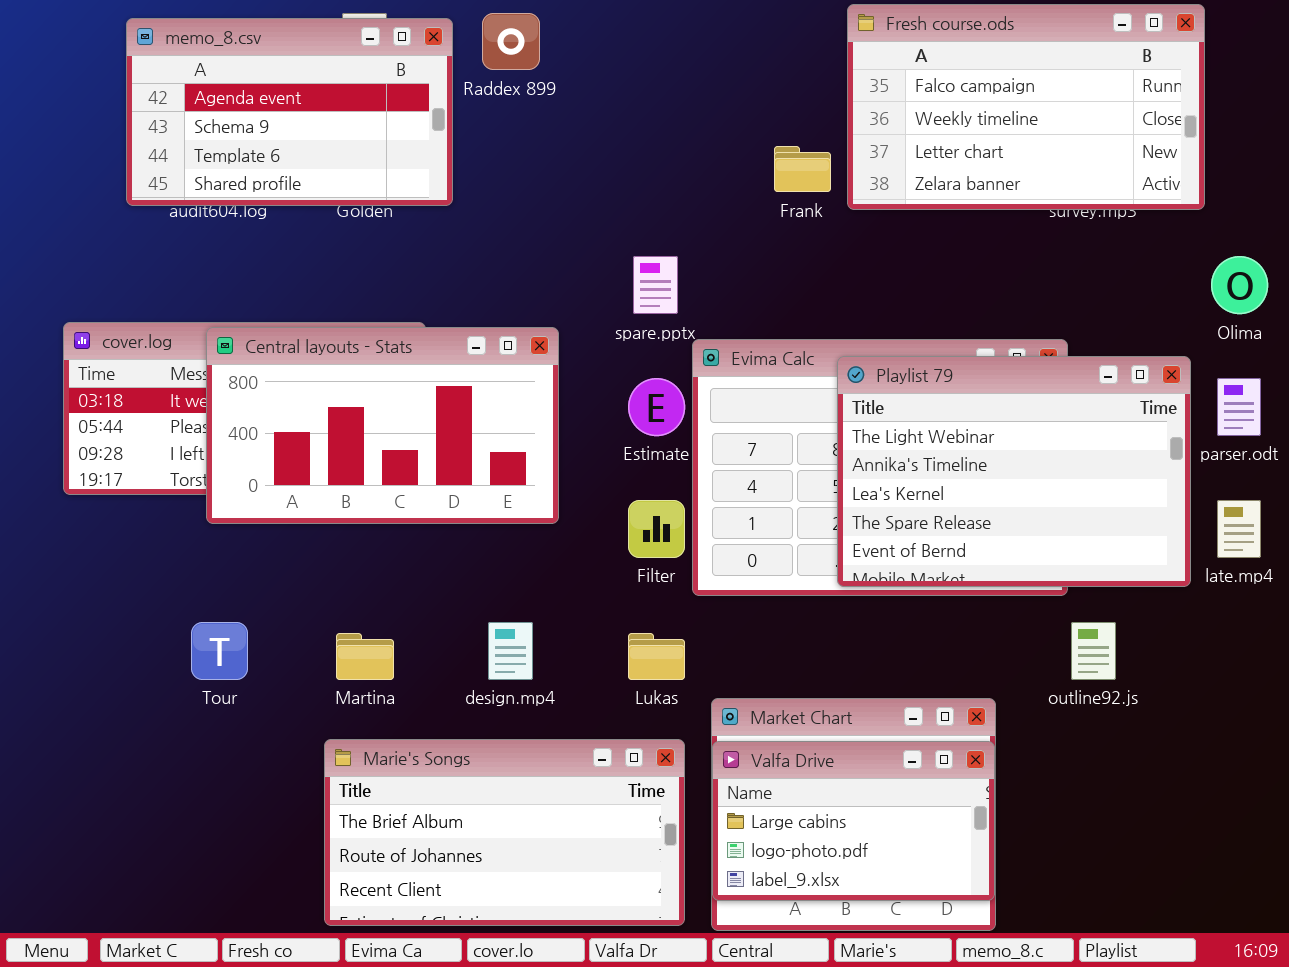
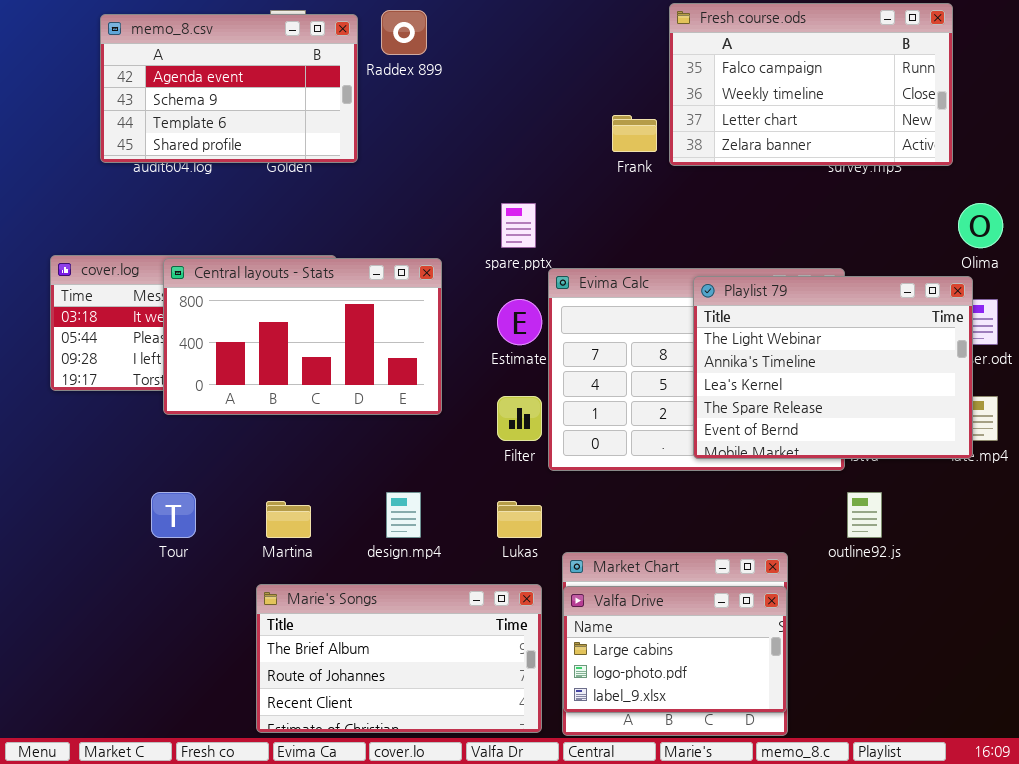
Playlist 79: [837,356,1191,587] -> [693,276,973,459], moved

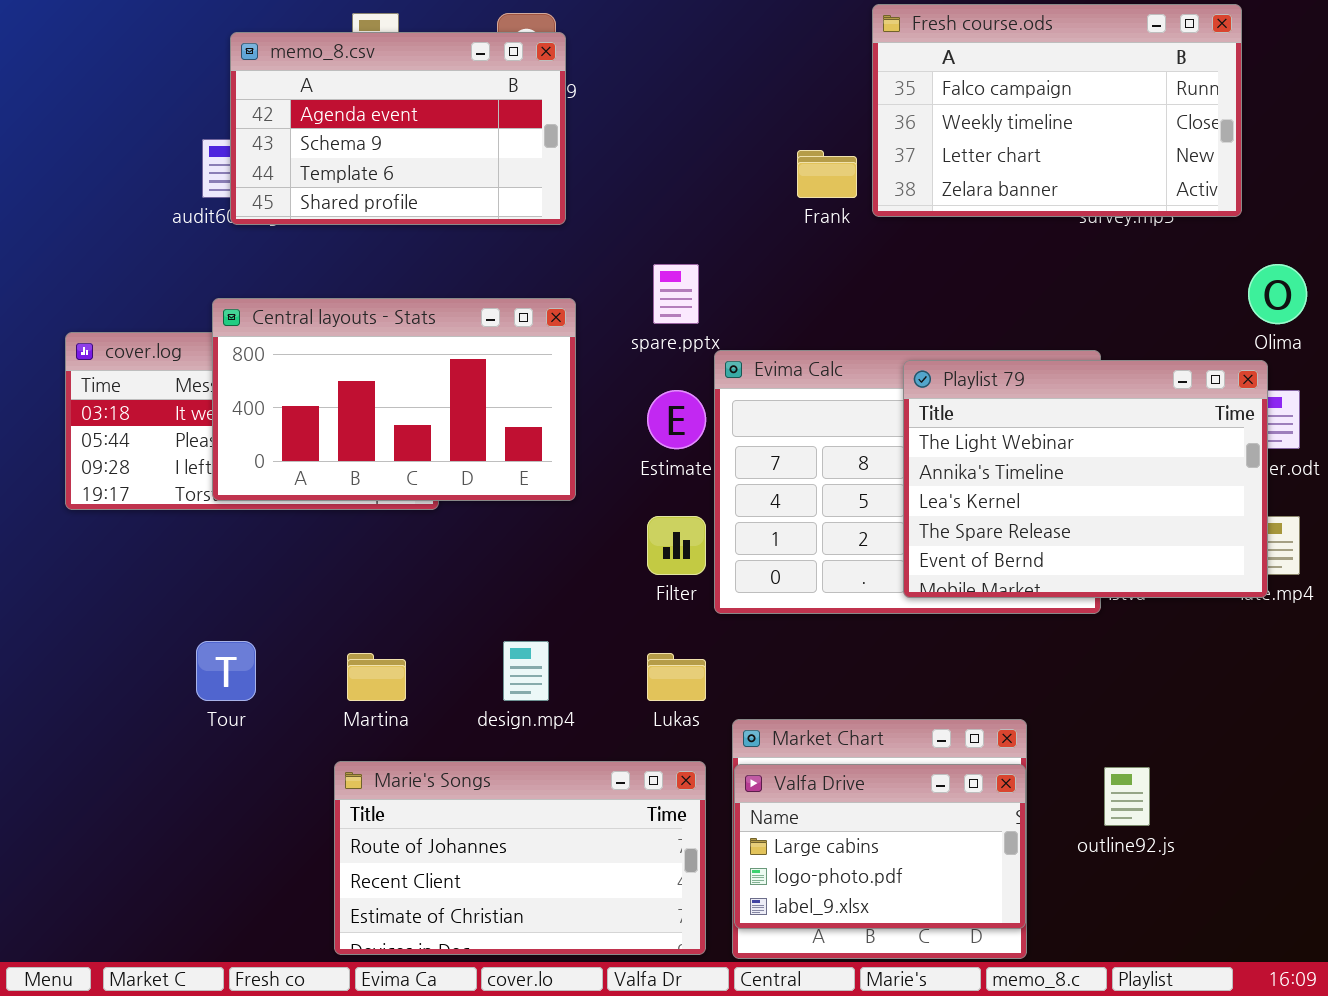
memo_8.csv: [100,14,358,163] -> [230,32,566,225], moved
Central layouts - Stats: [163,258,442,415] -> [212,298,576,501], moved
outline92.js: [847,492,882,538] -> [1104,767,1150,826], moved
Marie's Songs: [256,584,542,733] -> [334,761,706,955], scrolled down 1 row

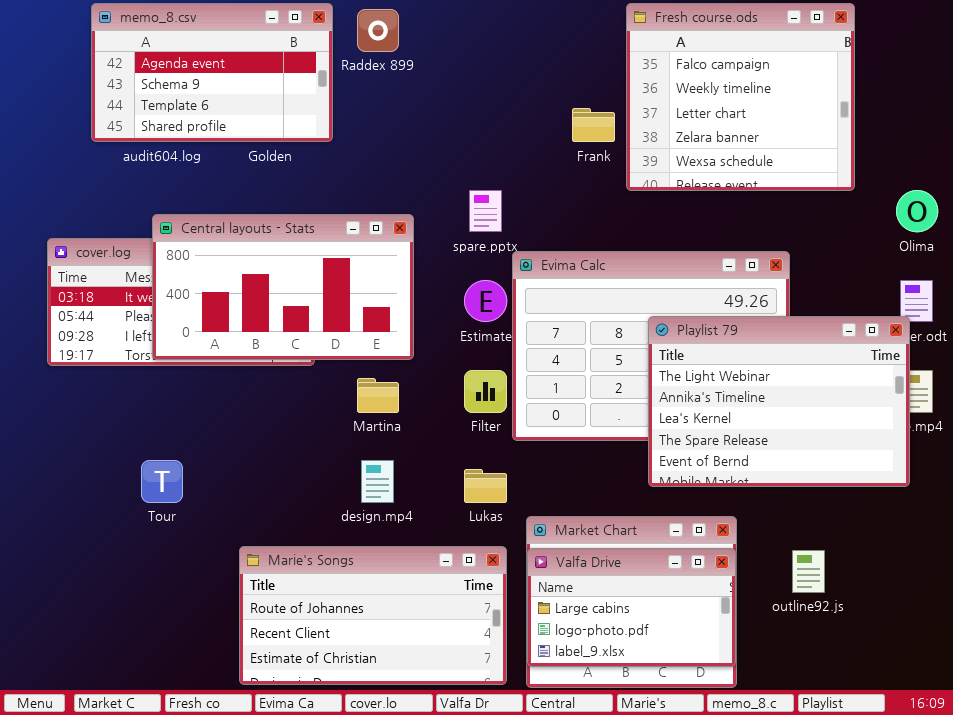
Fresh course.ods: [872,4,1242,217] -> [626,3,855,191], resized
memo_8.csv: [230,32,566,225] -> [91,3,333,142], moved
Playlist 79: [903,360,1268,598] -> [648,316,910,487], moved
Martina: [347,653,406,701] -> [357,378,399,413], moved

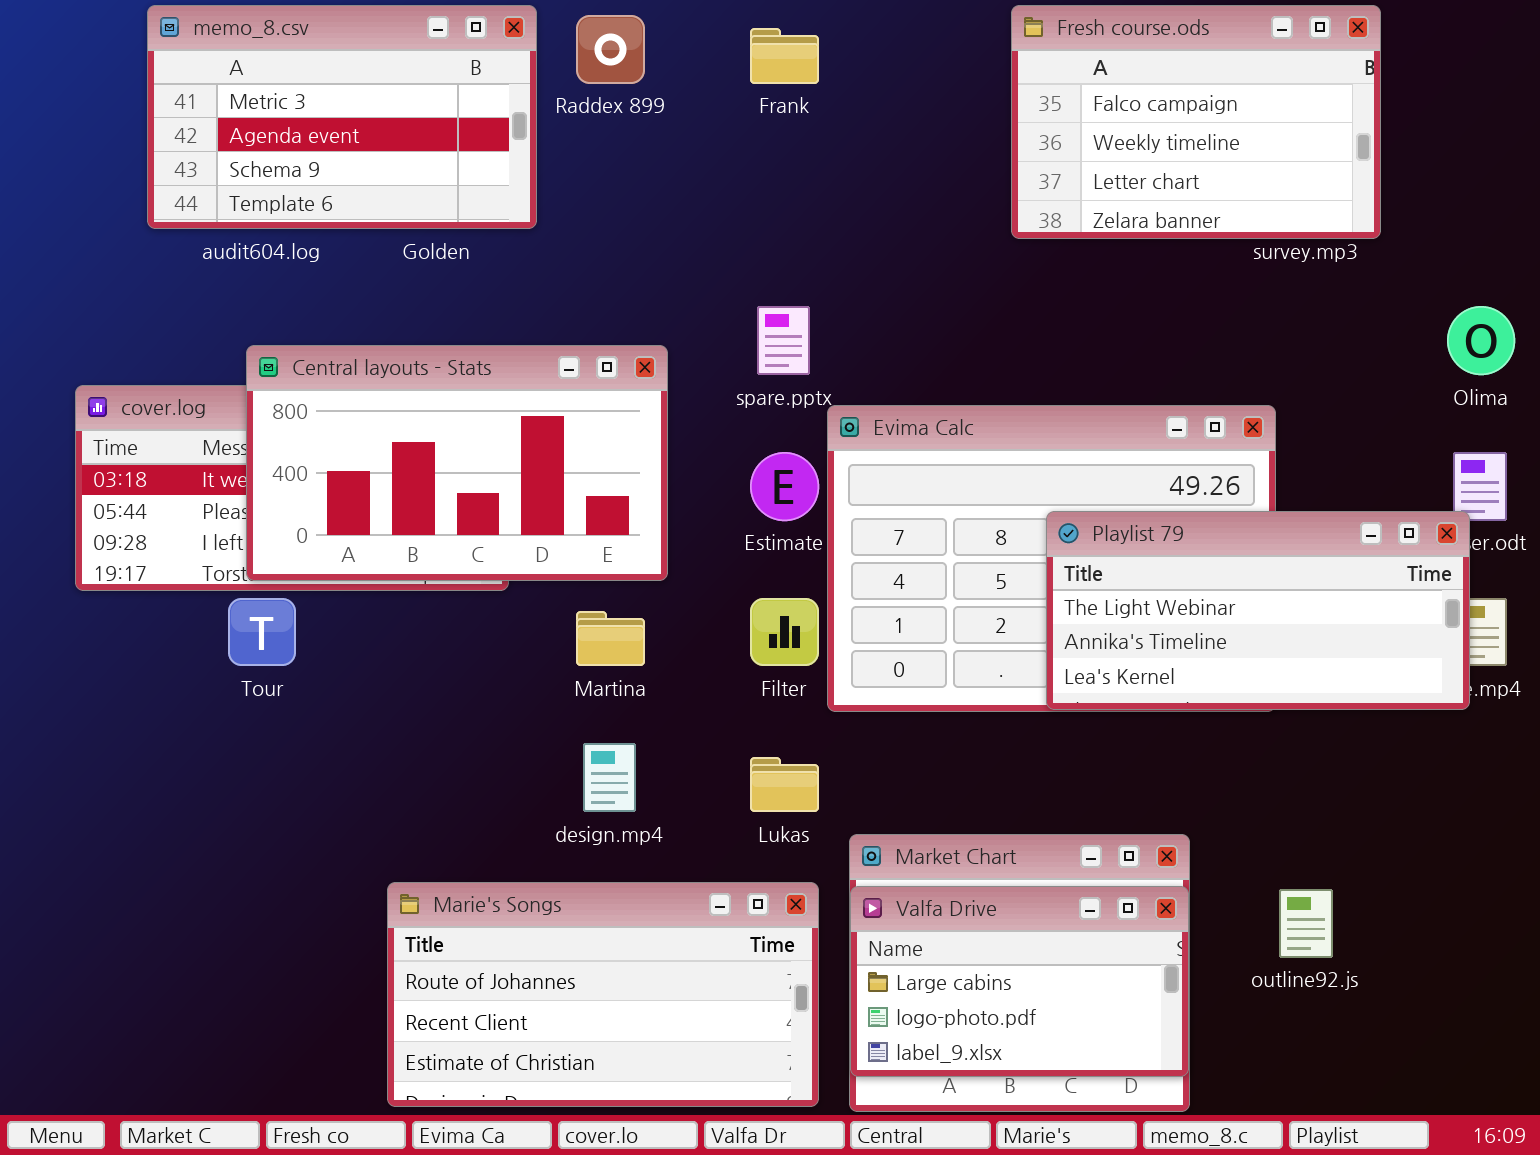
memo_8.csv: [91,3,333,142] -> [147,5,537,229], scrolled up 1 row
Fresh course.ods: [626,3,855,191] -> [1011,5,1381,239], resized
Frank: [572,108,615,142] -> [750,28,819,84], moved
Playlist 79: [648,316,910,487] -> [1046,511,1470,710], resized
Tour: [141,460,183,503] -> [228,598,296,666], moved

